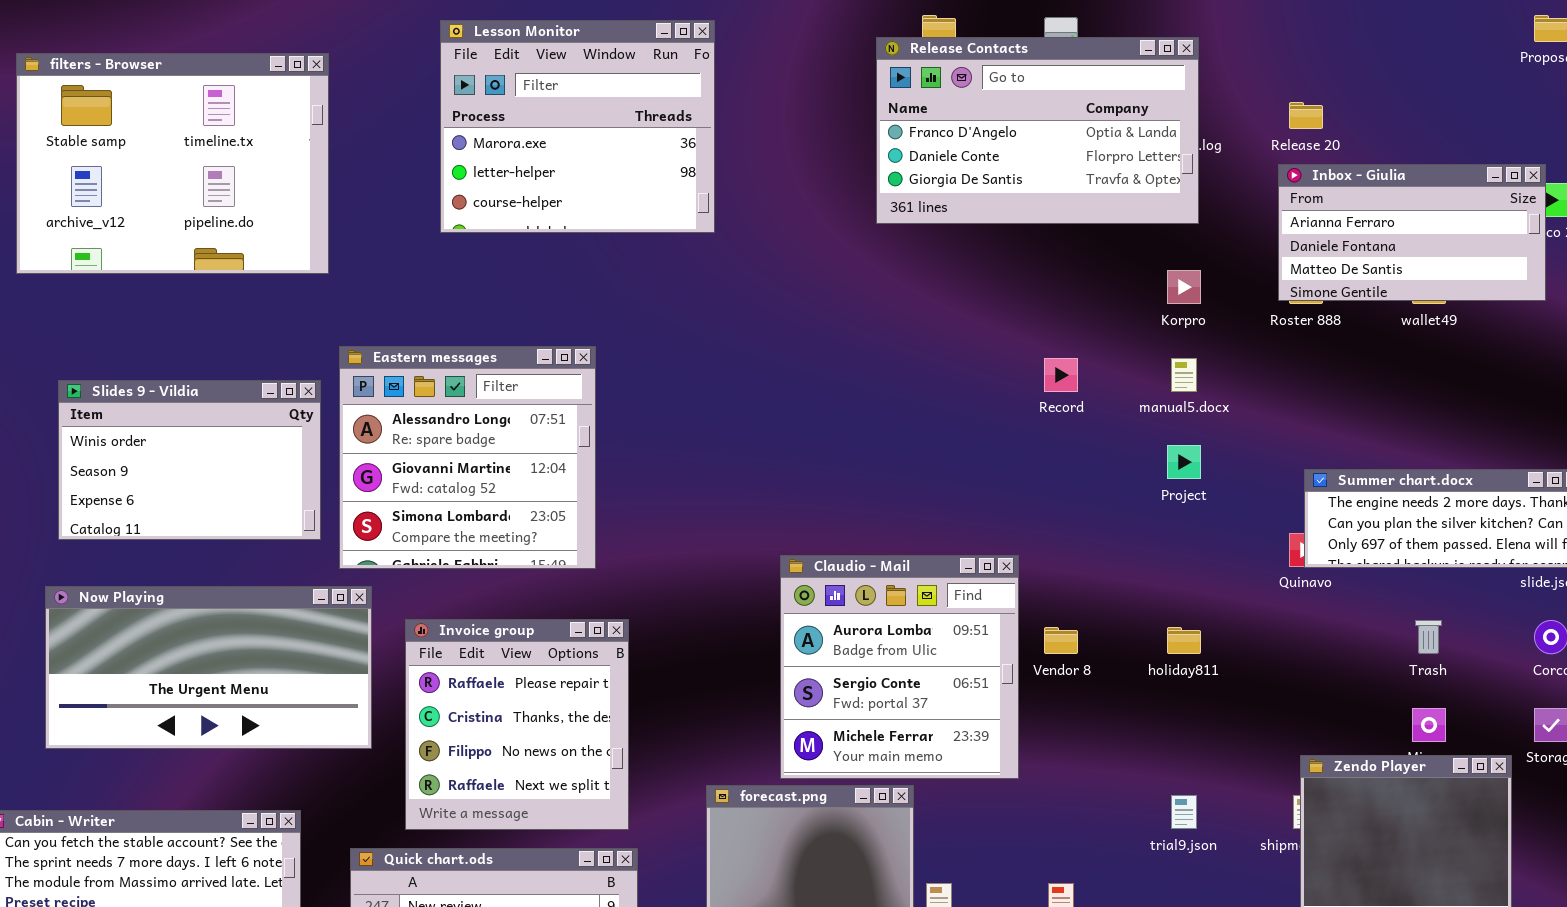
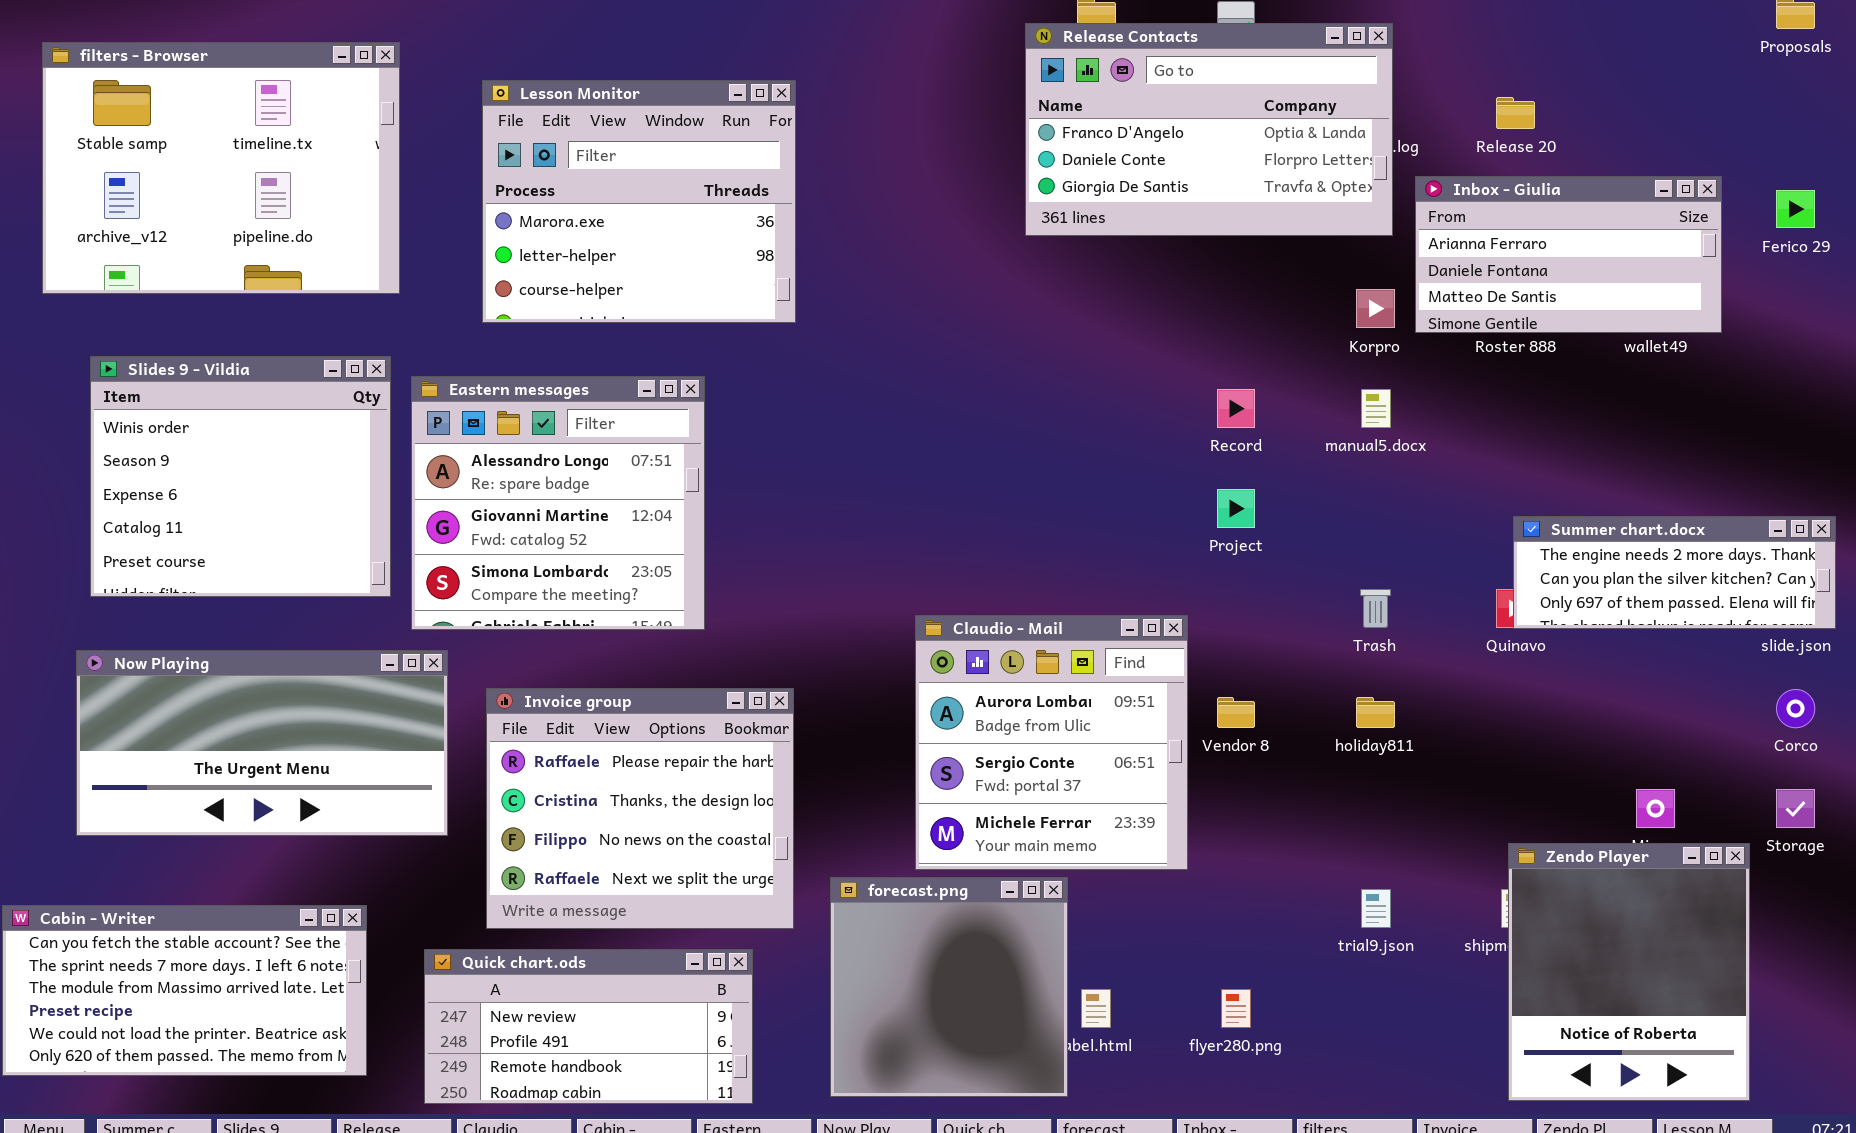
Lesson Monitor: [440,20,715,233] -> [482,80,796,323], moved
Inbox - Giulia: [1278,164,1546,301] -> [1415,176,1722,333], moved
Slides 9 - Vildia: [58,380,321,540] -> [90,356,391,597], resized
Project: [1167,445,1201,479] -> [1217,489,1255,528], moved
Invoice group: [405,619,629,830] -> [486,688,794,929], resized
Trash: [1415,620,1442,654] -> [1360,589,1391,628], moved

